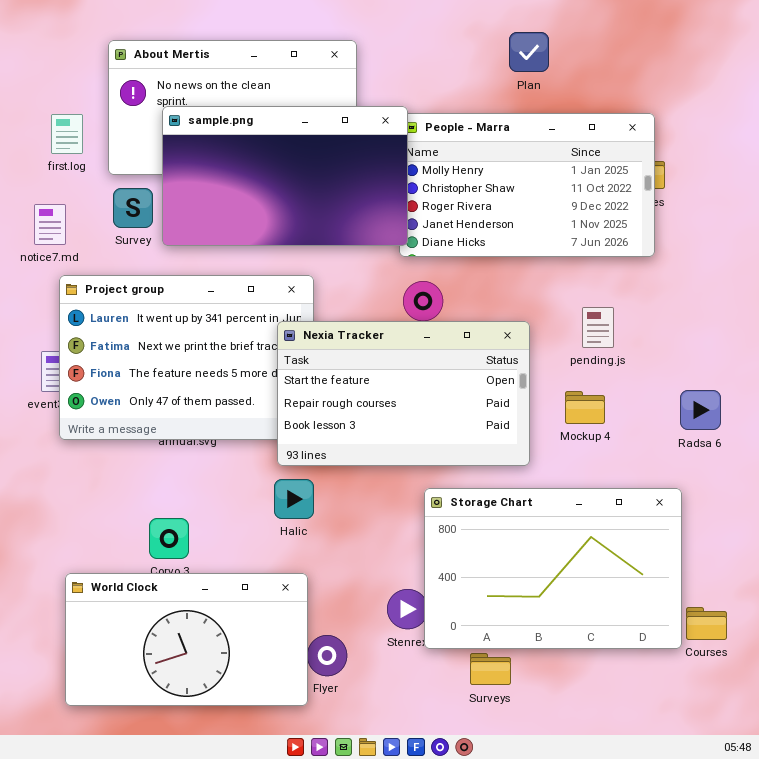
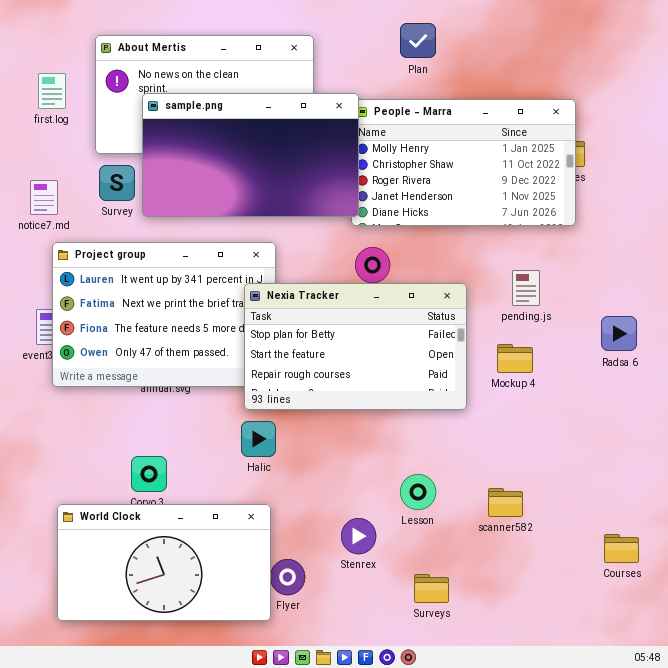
Plan: [509,32,549,72] -> [400,23,436,58], moved
first.log: [51,114,83,154] -> [38,73,66,109], moved
Nexia Tracker: [277,321,530,466] -> [244,283,467,410], scrolled up 1 row
Radsa 6: [680,390,721,430] -> [601,316,637,351], moved
Storage Chart: [424,488,682,649] -> none, closed

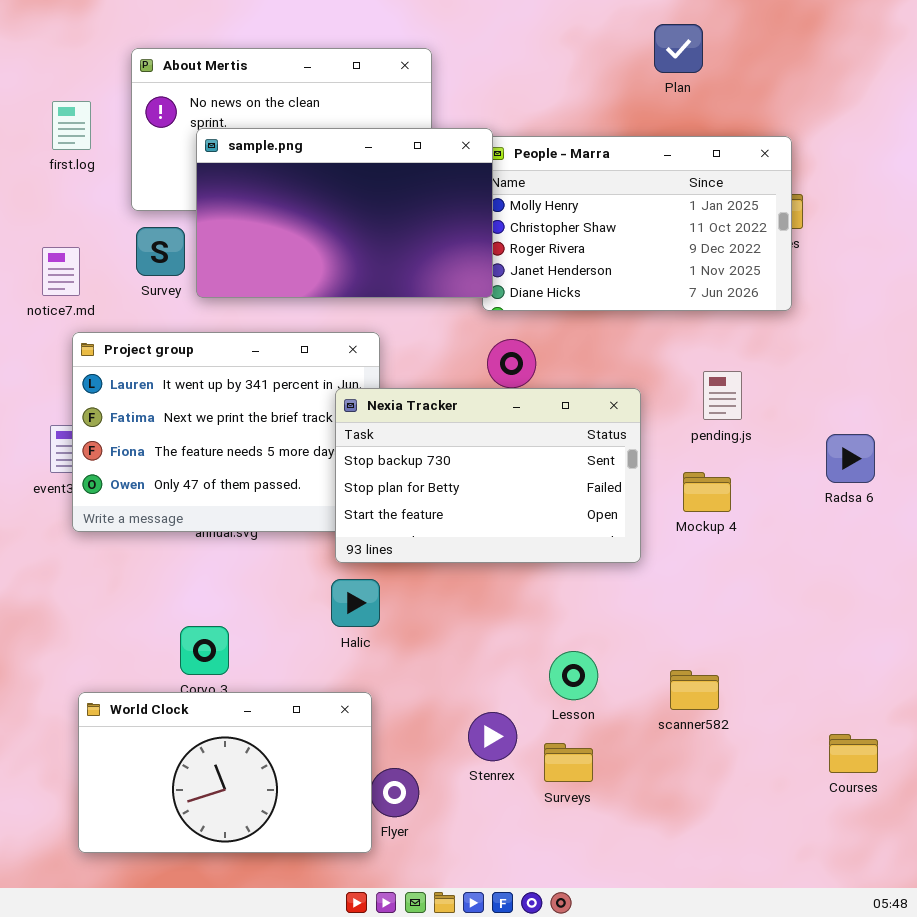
Plan: [400,23,436,58] -> [654,24,703,73], moved
Nexia Tracker: [244,283,467,410] -> [335,388,641,563], scrolled up 1 row
Surveys: [414,574,449,603] -> [544,743,593,782], moved

